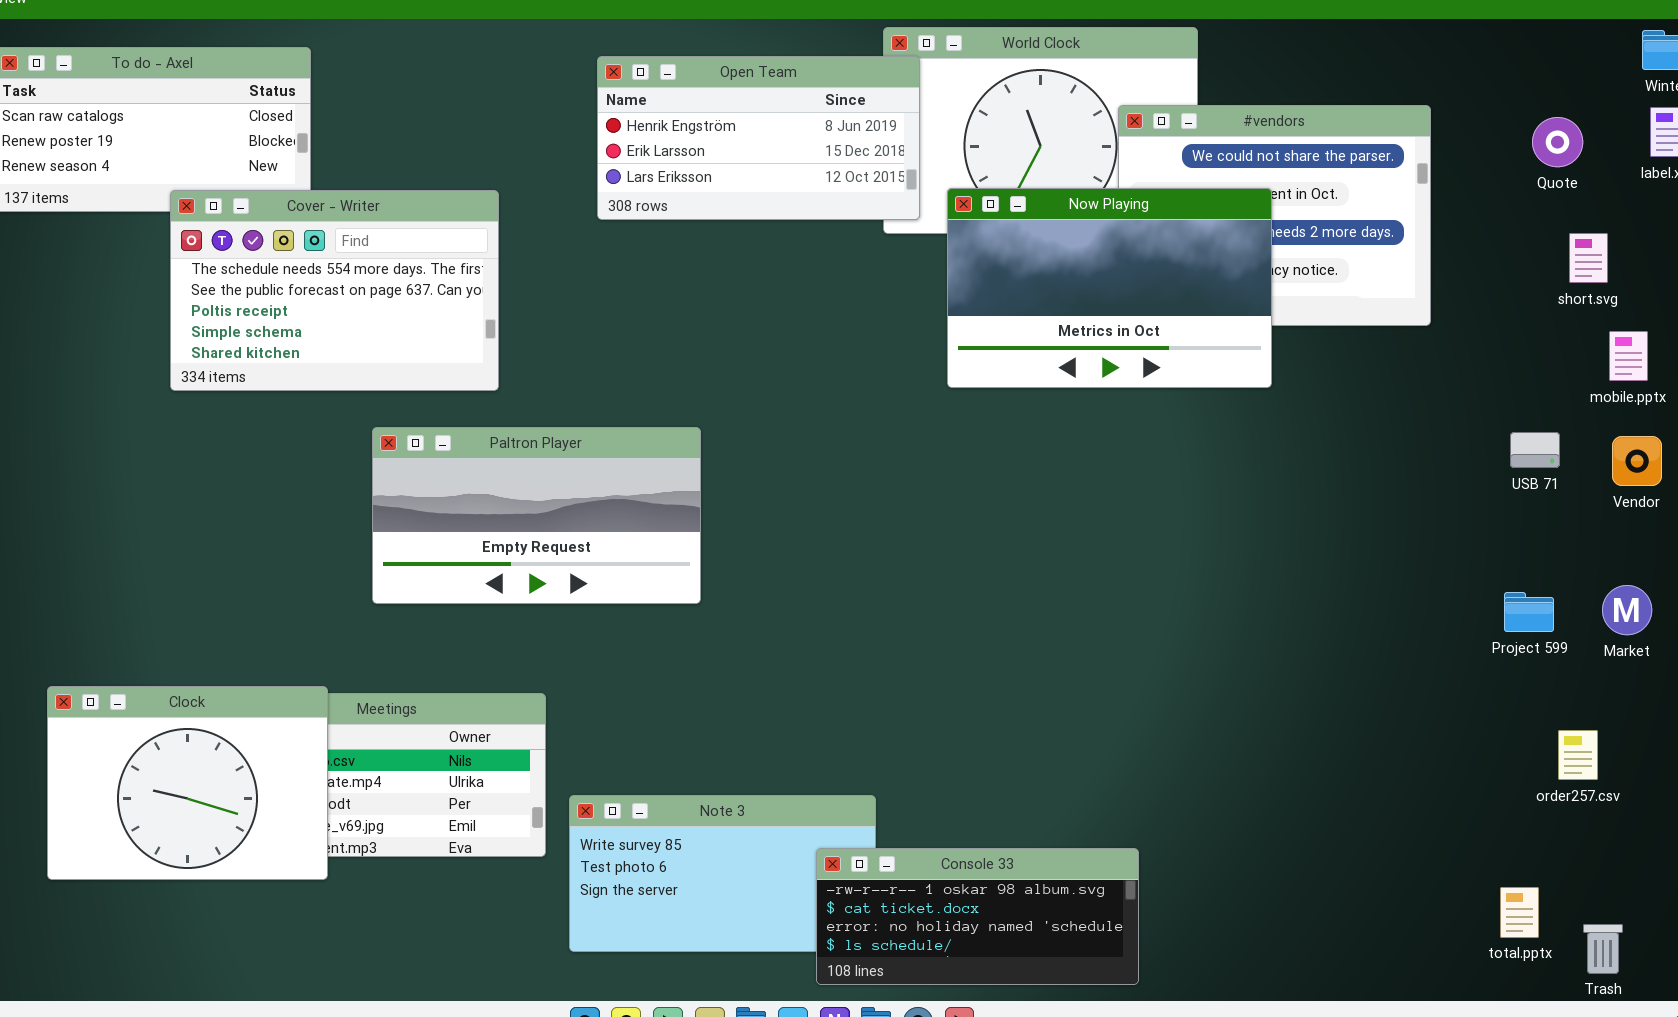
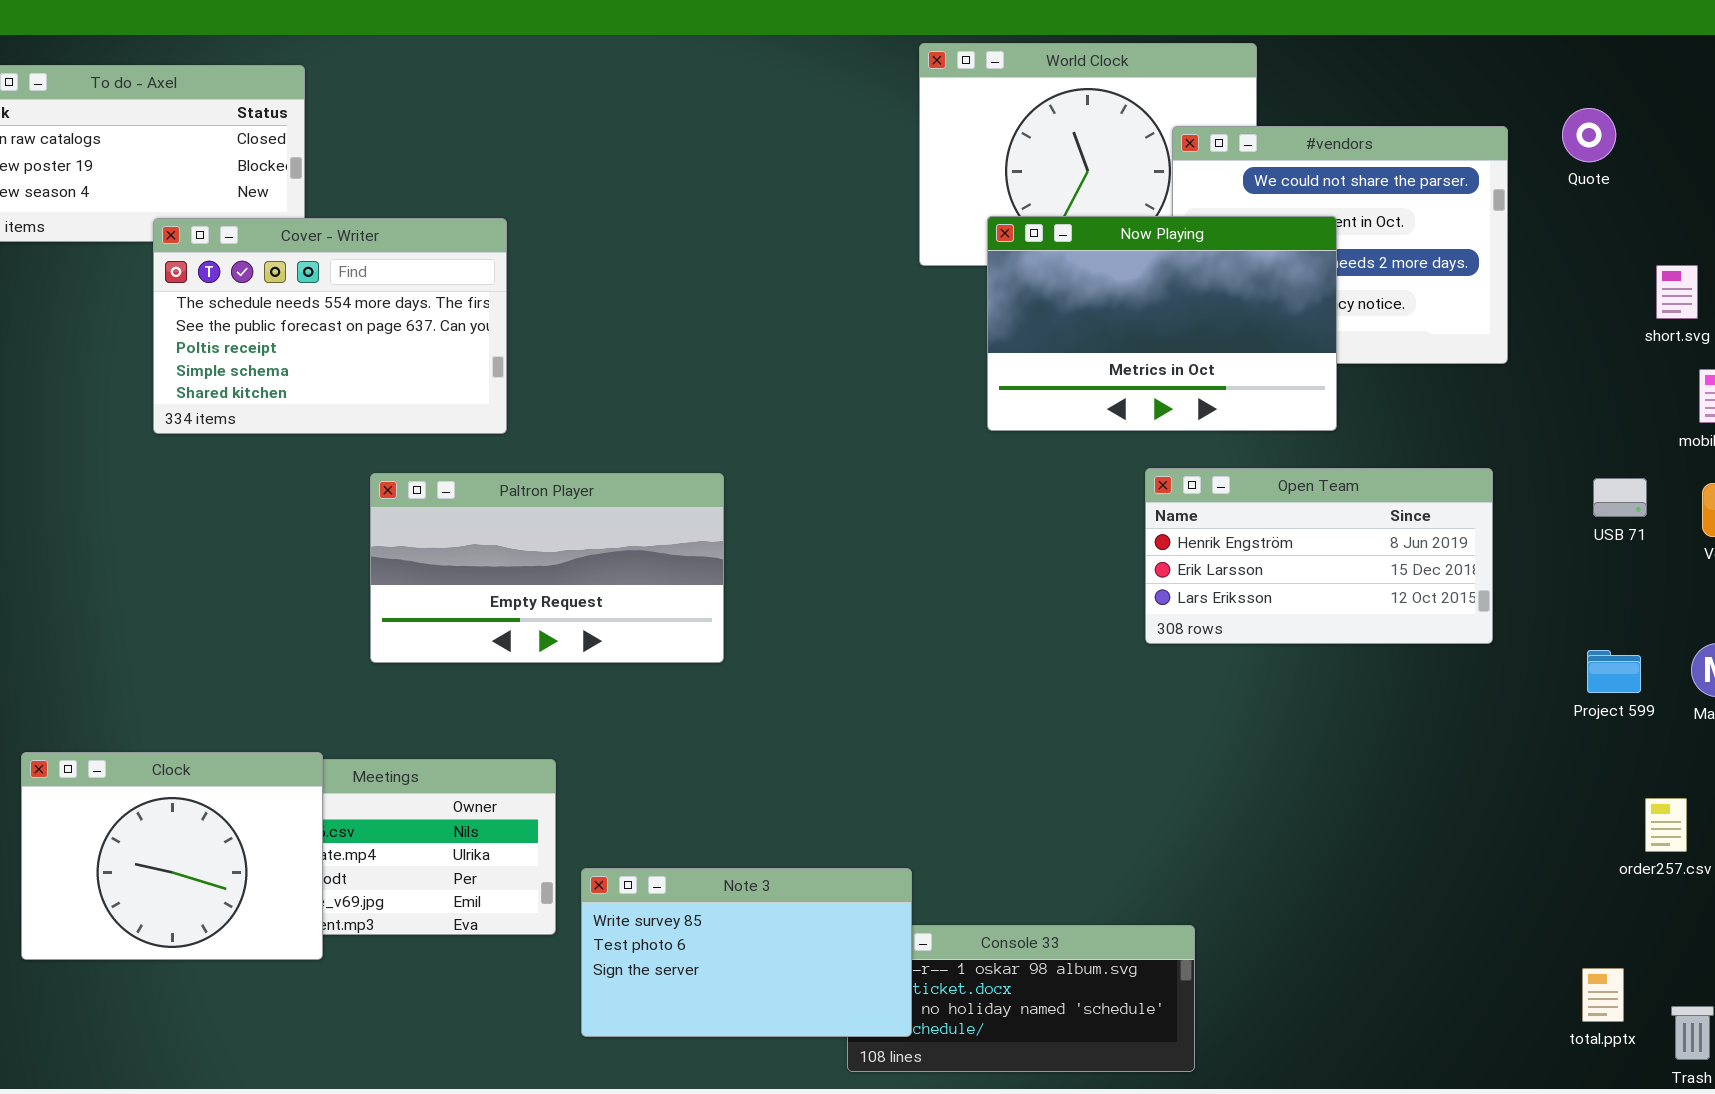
Open Team: [597,56,920,220] -> [1145,468,1493,644], moved
Quote: [1532,117,1583,167] -> [1562,108,1616,162], moved
Note 3: [569,795,876,952] -> [581,868,912,1037], raised

